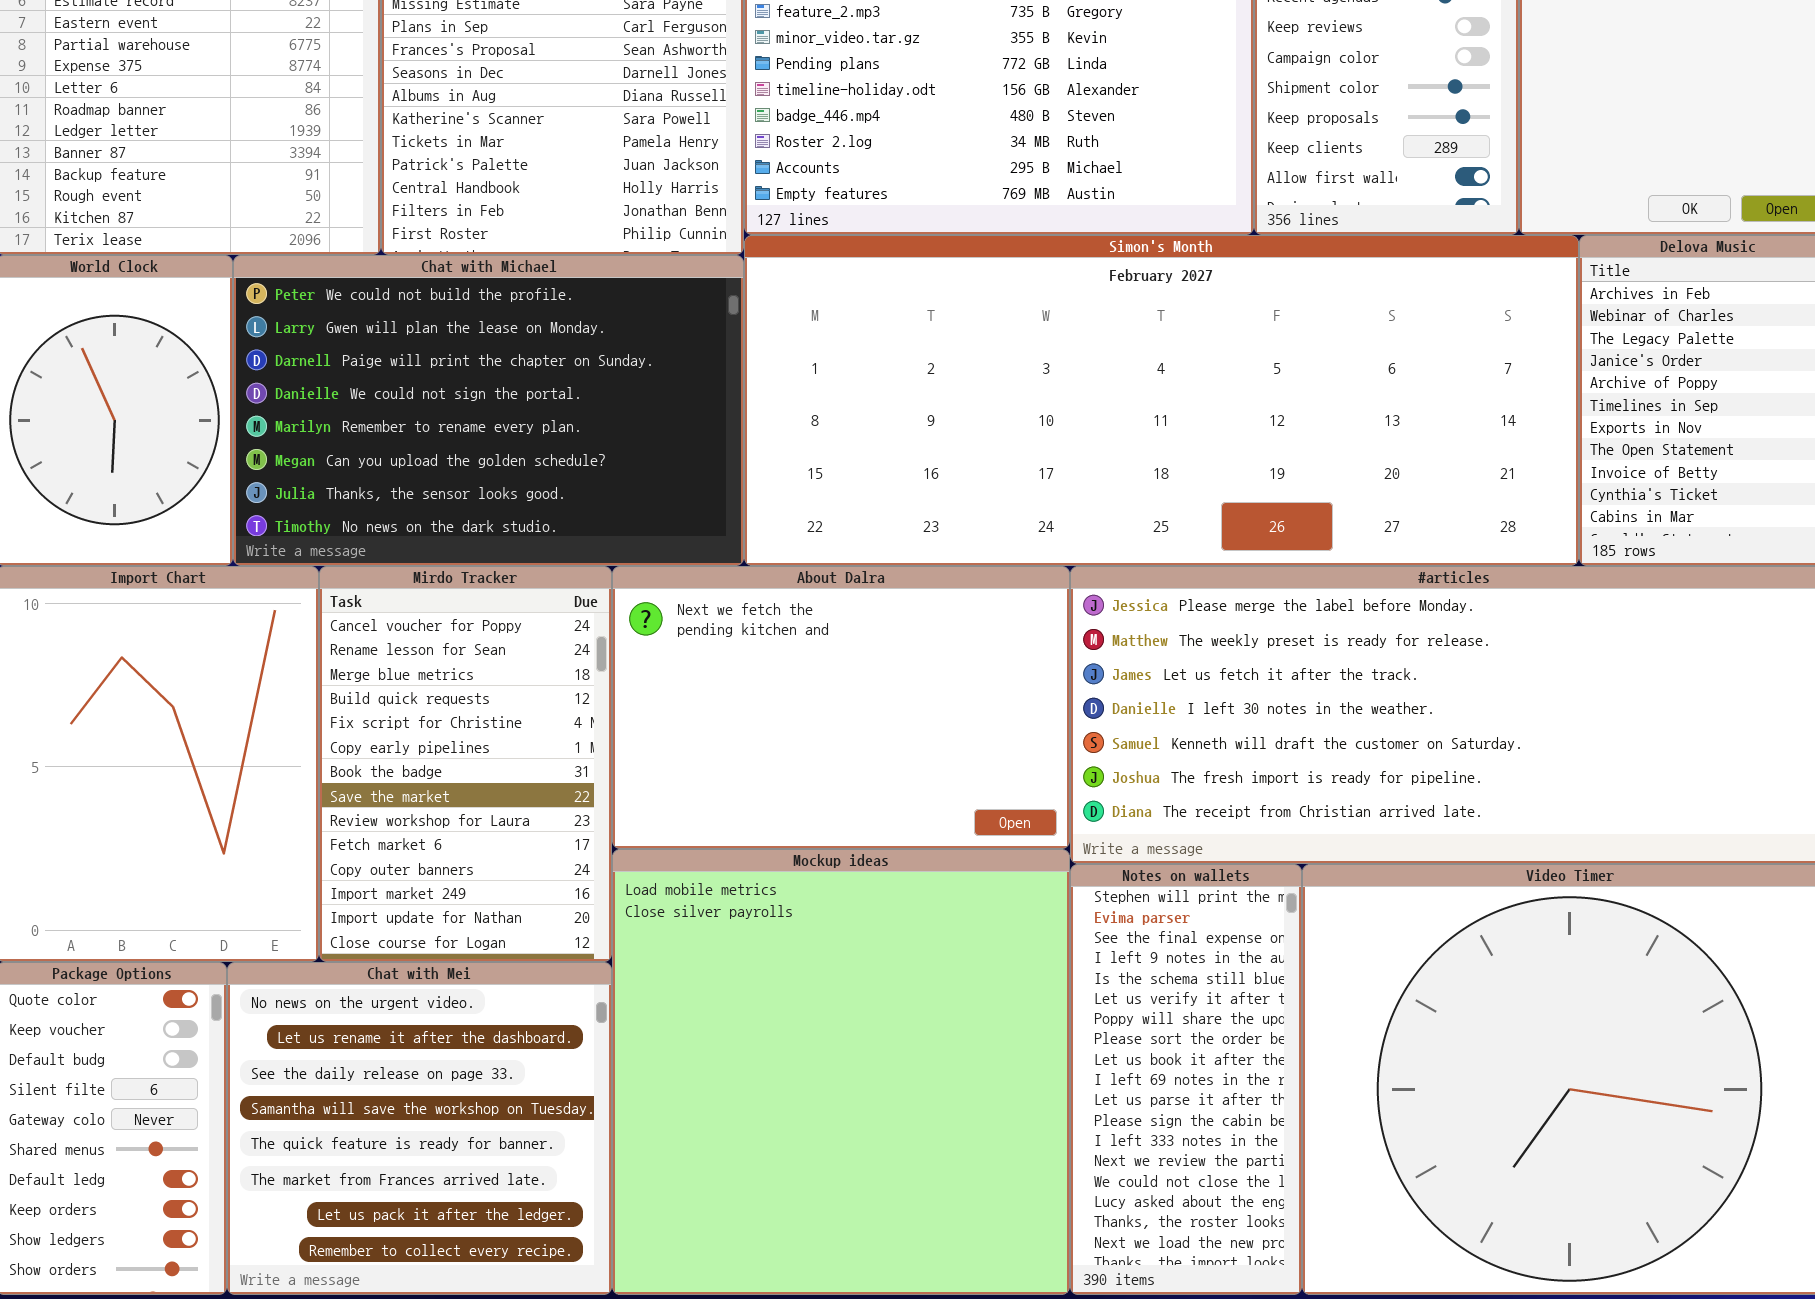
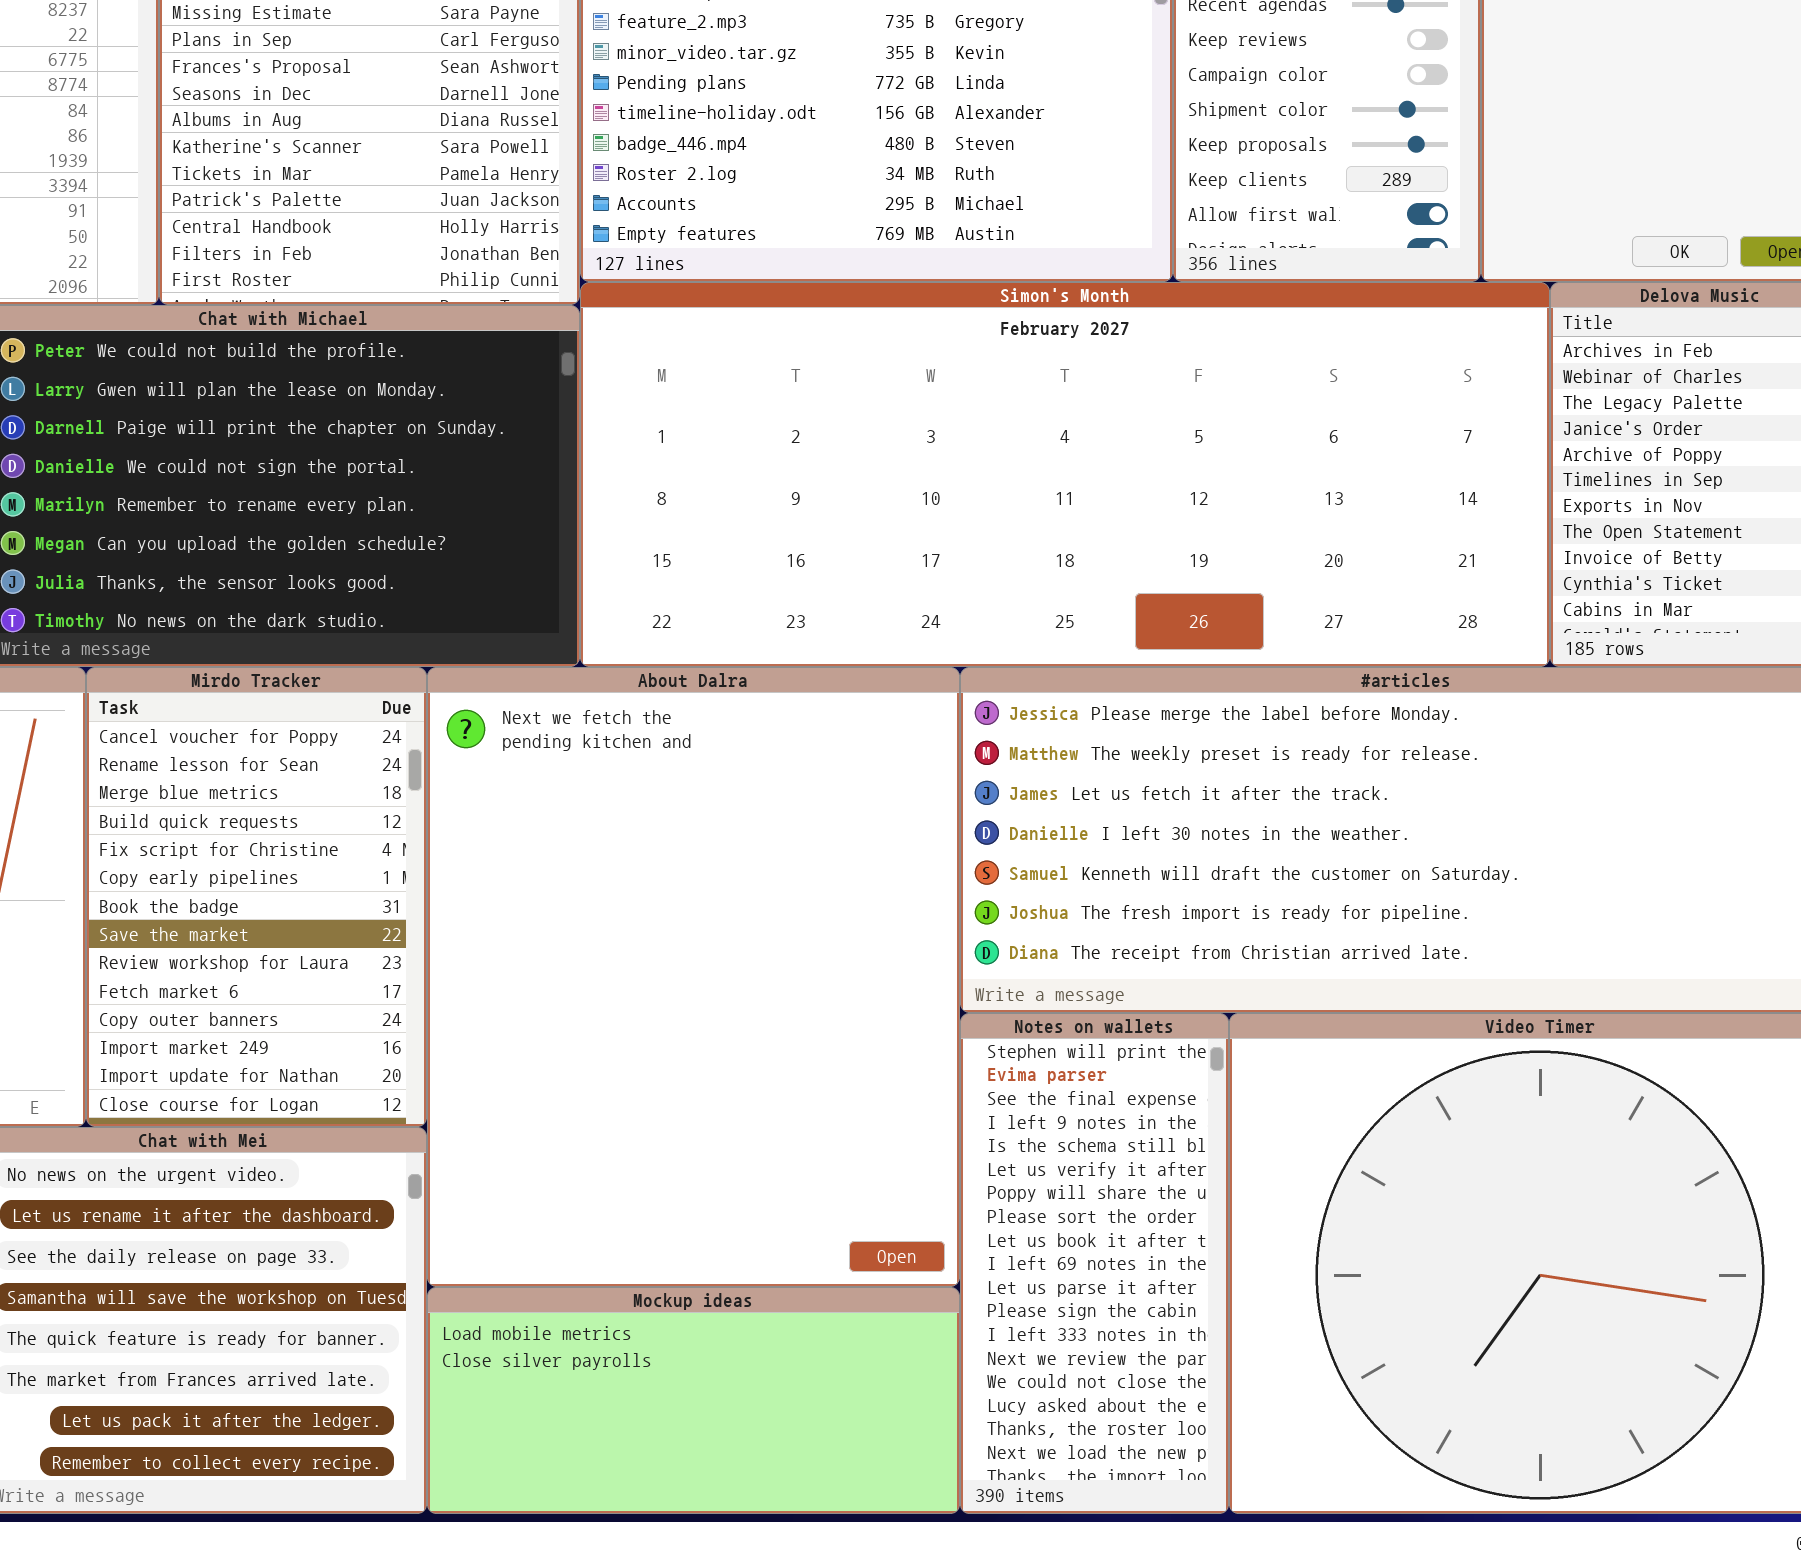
About Dalra: [612,566,1070,849] -> [427,667,960,1287], resized
Mockup ideas: [612,849,1070,1295] -> [427,1287,960,1514], resized

